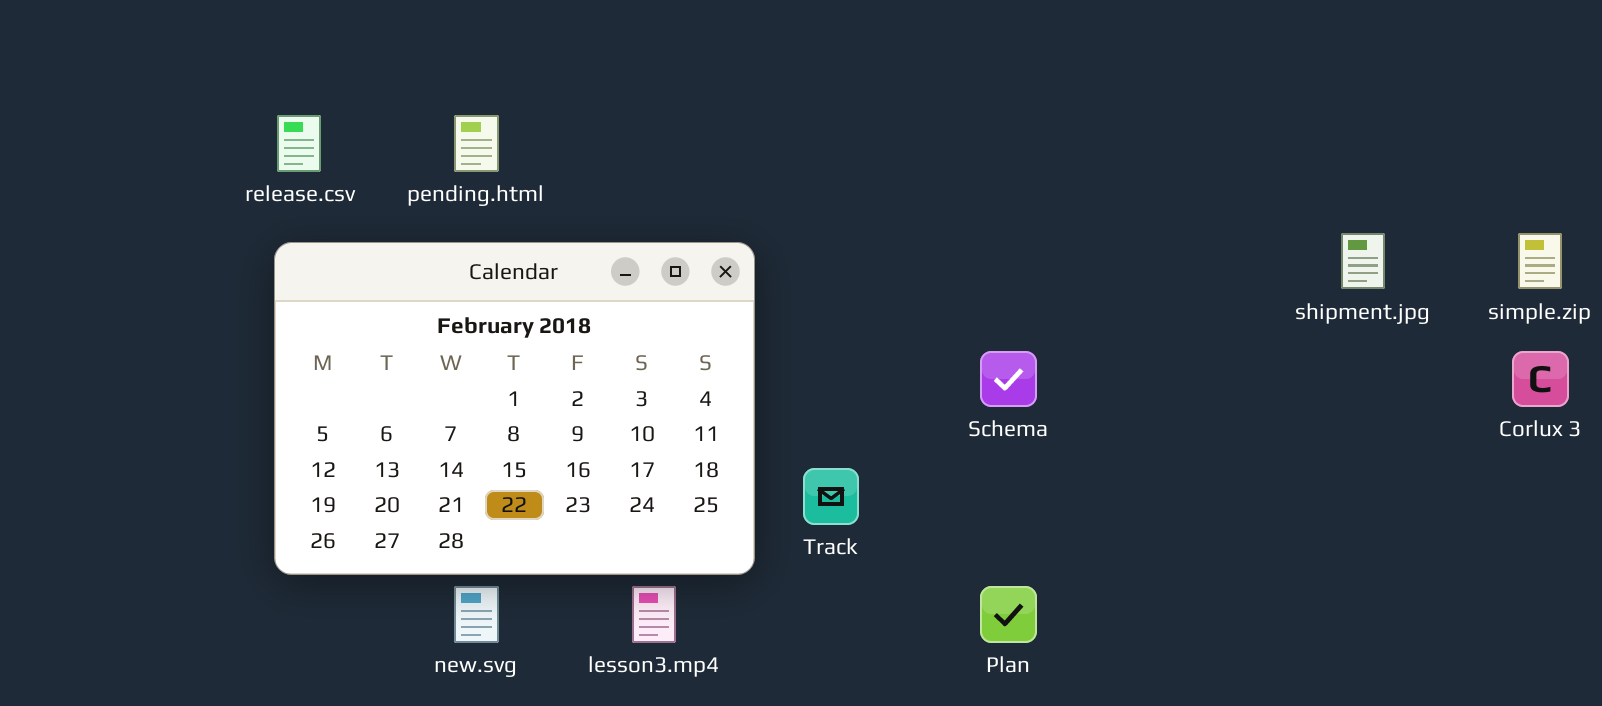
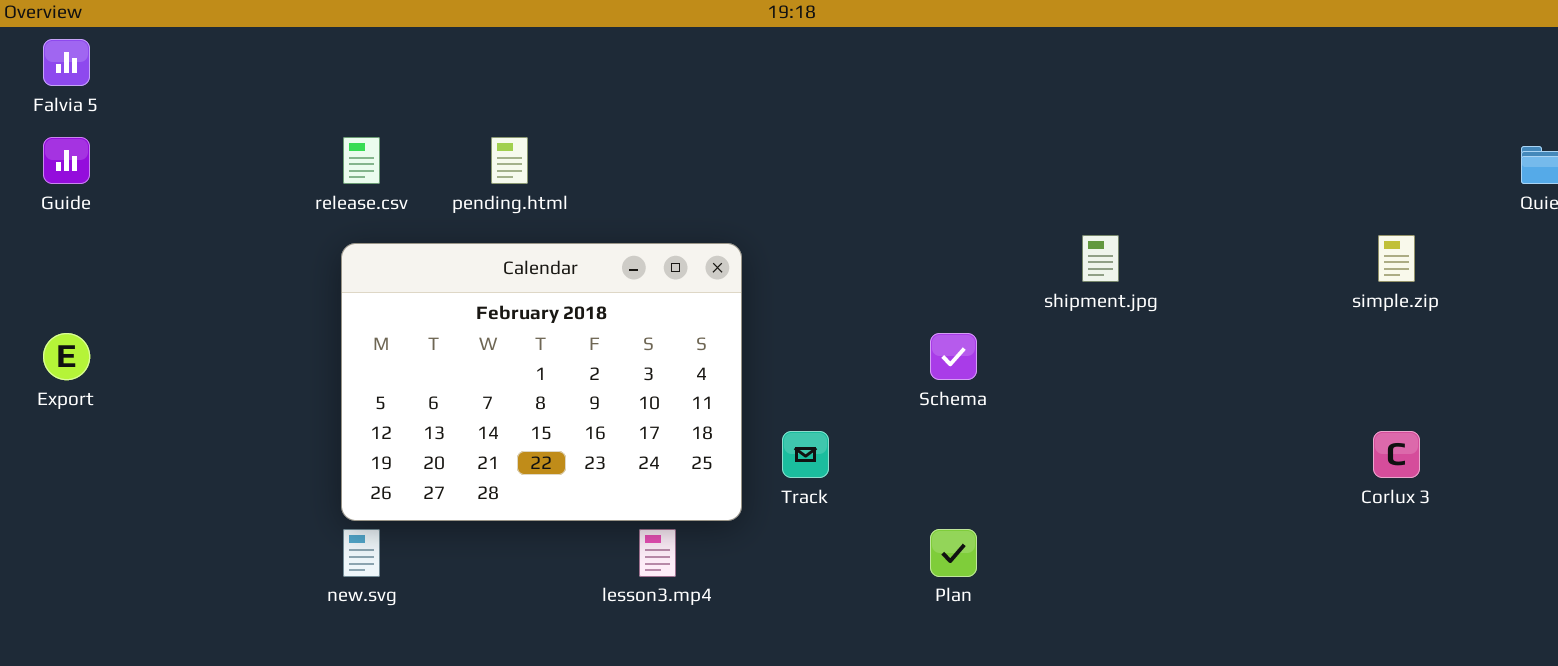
shipment.jpg: [1341,233,1385,289] -> [1082,235,1119,282], moved
Corlux 3: [1512,351,1569,407] -> [1373,431,1420,478], moved
new.svg: [454,586,499,643] -> [343,529,380,577], moved

